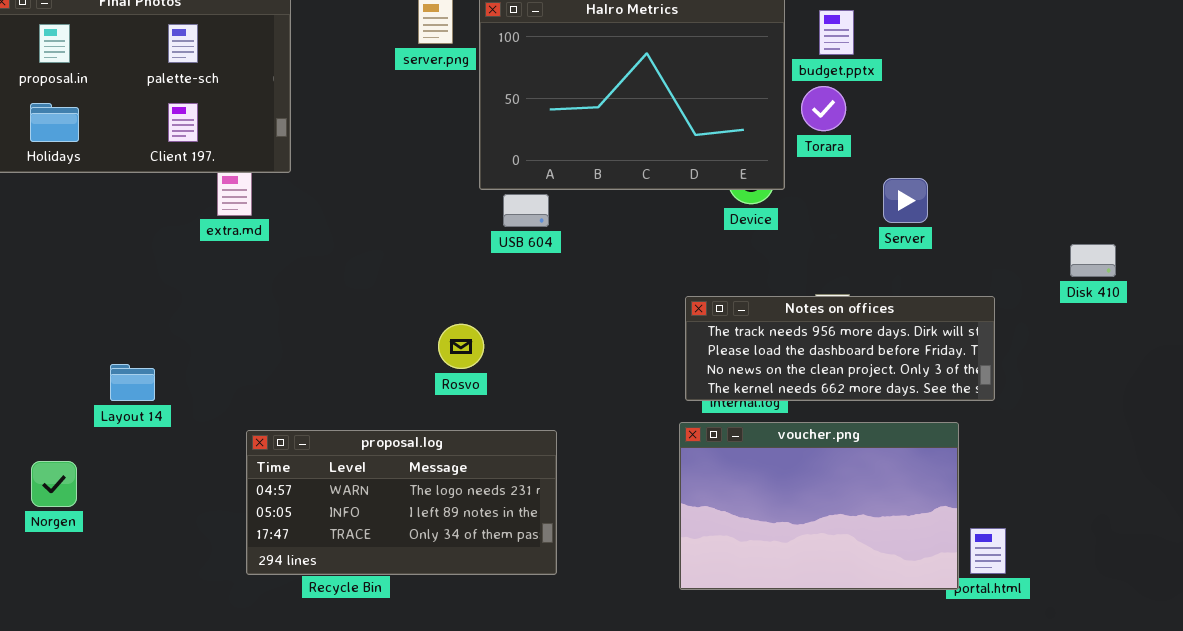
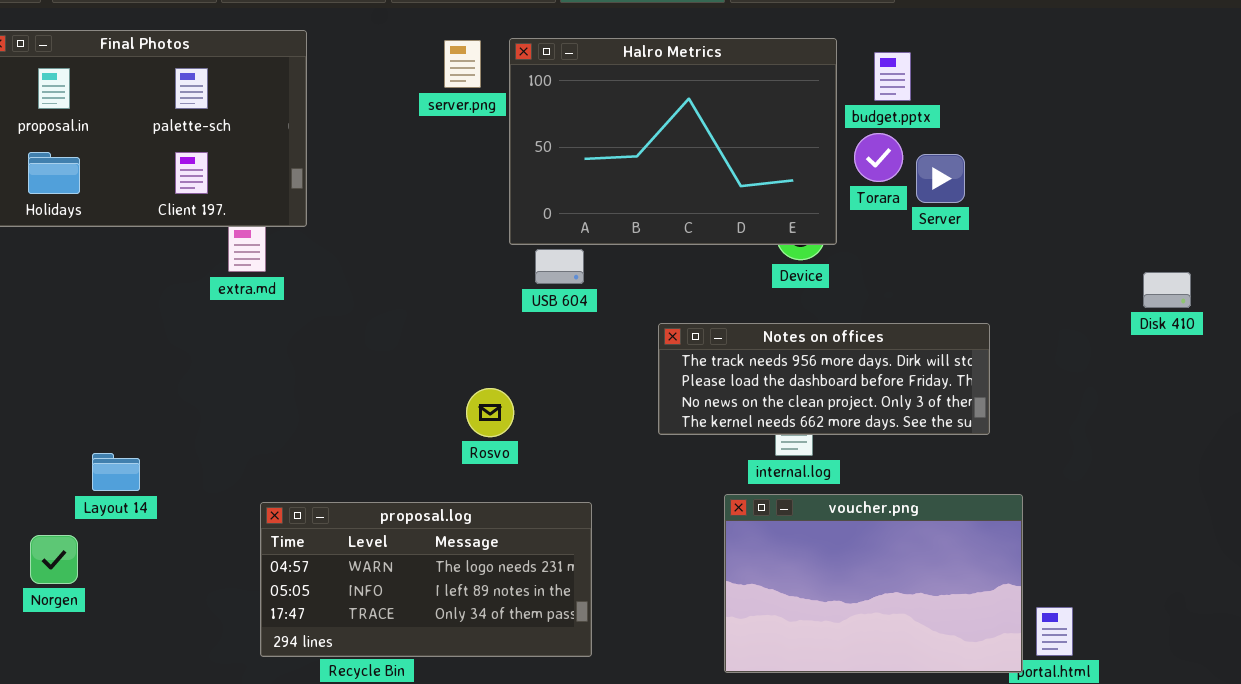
Server: [883,178,928,223] -> [916,154,965,203], moved
Disk 410: [1070,244,1116,277] -> [1143,272,1191,308], moved
Notes on offices: [685,296,995,401] -> [658,323,990,435], moved
Layout 14: [110,364,155,401] -> [92,453,140,491], moved

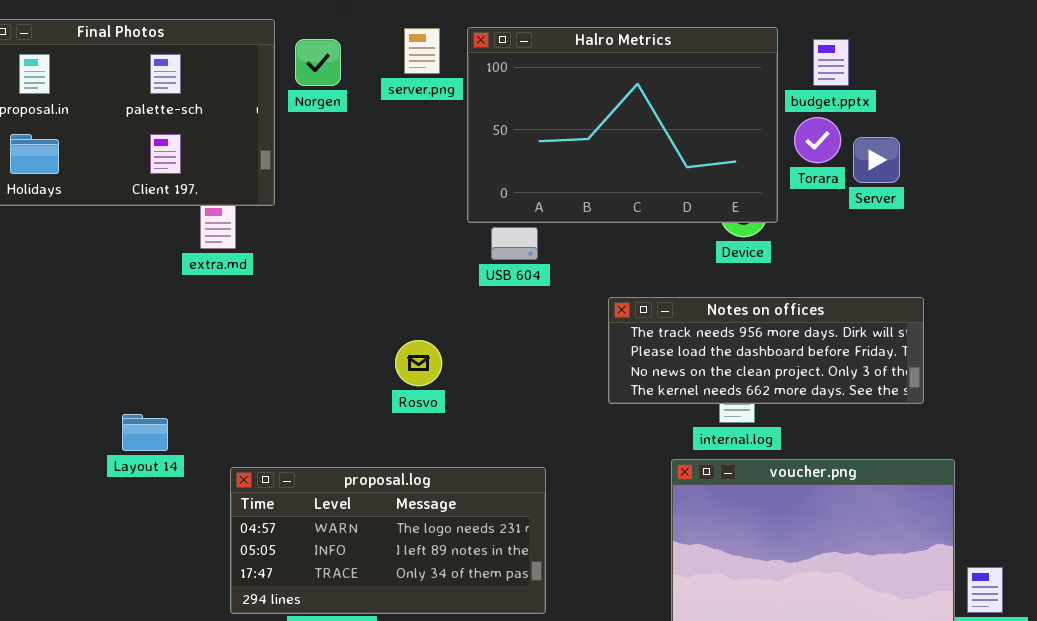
Rosvo: [466,388,514,437] -> [395,340,442,386], moved
Layout 14: [92,453,140,491] -> [122,414,168,451], moved
Norgen: [30,535,78,584] -> [295,39,341,86], moved

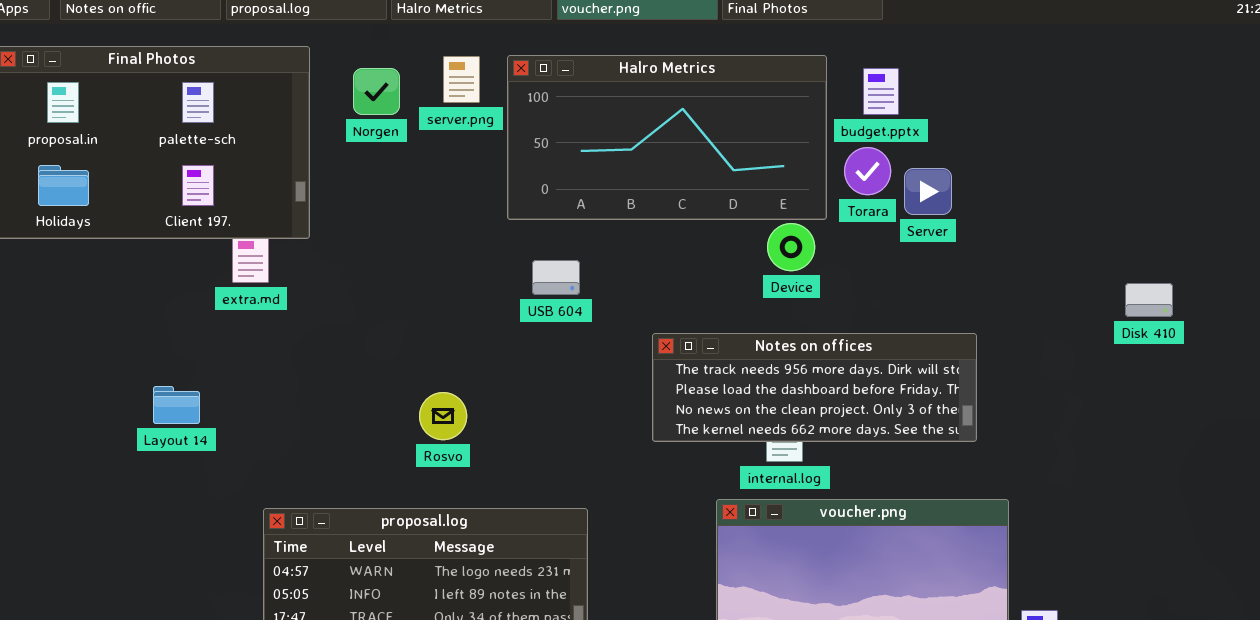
Halro Metrics: [467,27,778,223] -> [507,55,827,220], resized
Norgen: [295,39,341,86] -> [353,68,400,115], moved
Rosvo: [395,340,442,386] -> [419,392,467,440], moved
Layout 14: [122,414,168,451] -> [153,386,200,424], moved

